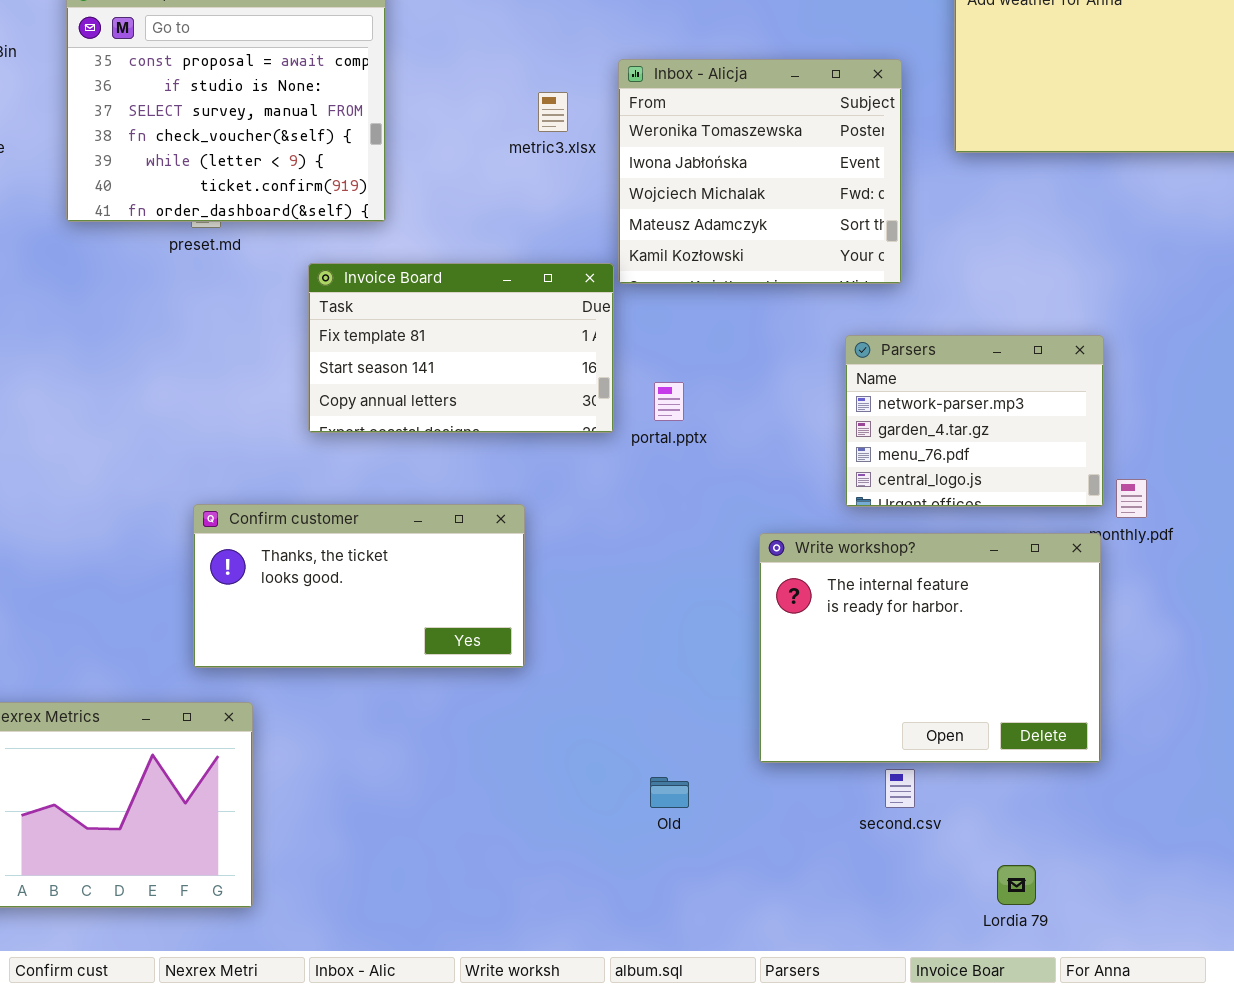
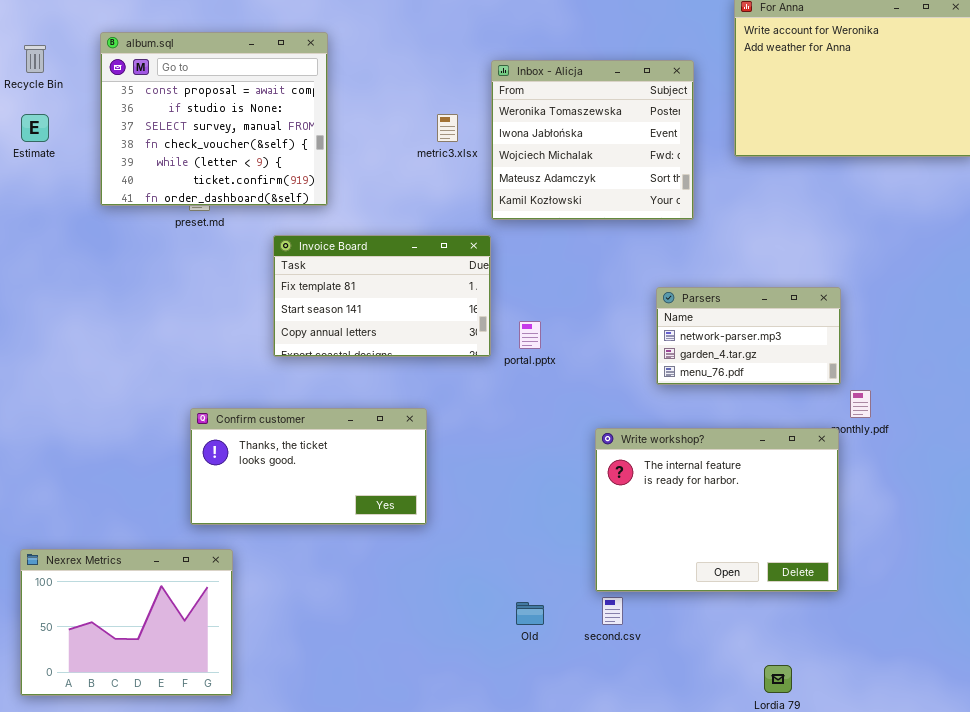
Inbox - Alicja: [618,59,902,284] -> [491,60,694,220], moved
Parsers: [845,335,1104,507] -> [656,287,841,385], resized
second.csv: [885,769,915,808] -> [602,597,623,625], moved

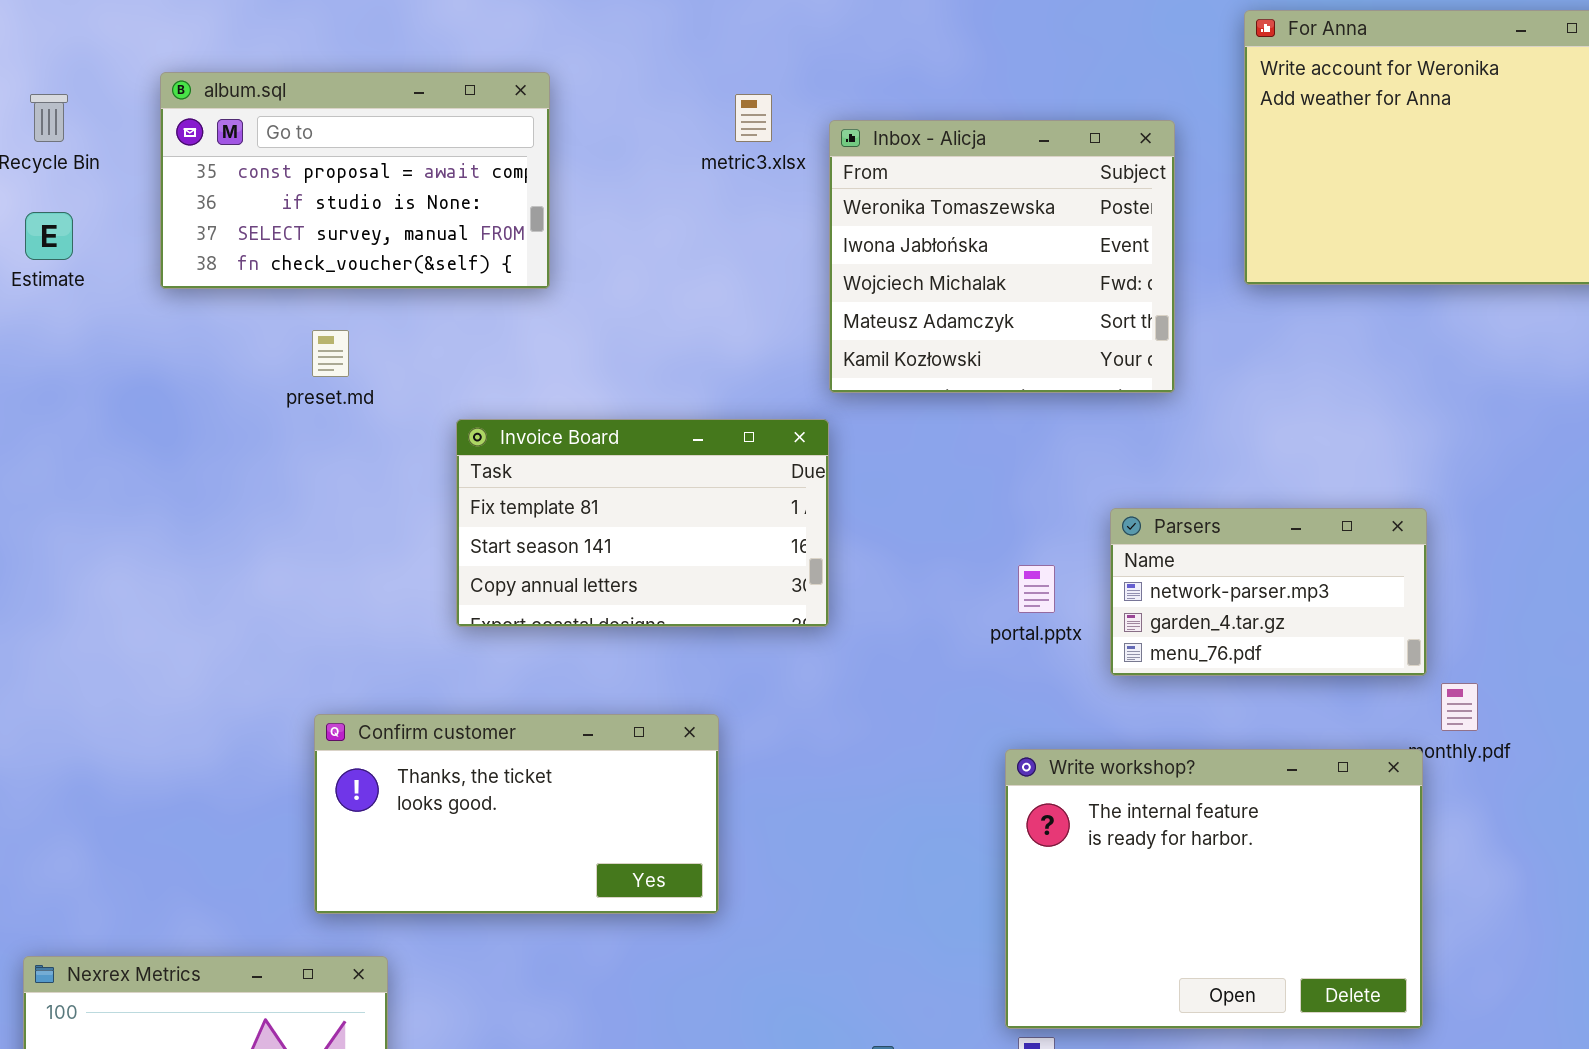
album.sql: [100,32,328,206] -> [160,72,550,289], resized
metric3.xlsx: [437,114,458,142] -> [735,94,772,142], moved
portal.pptx: [519,321,541,349] -> [1018,565,1055,613], moved

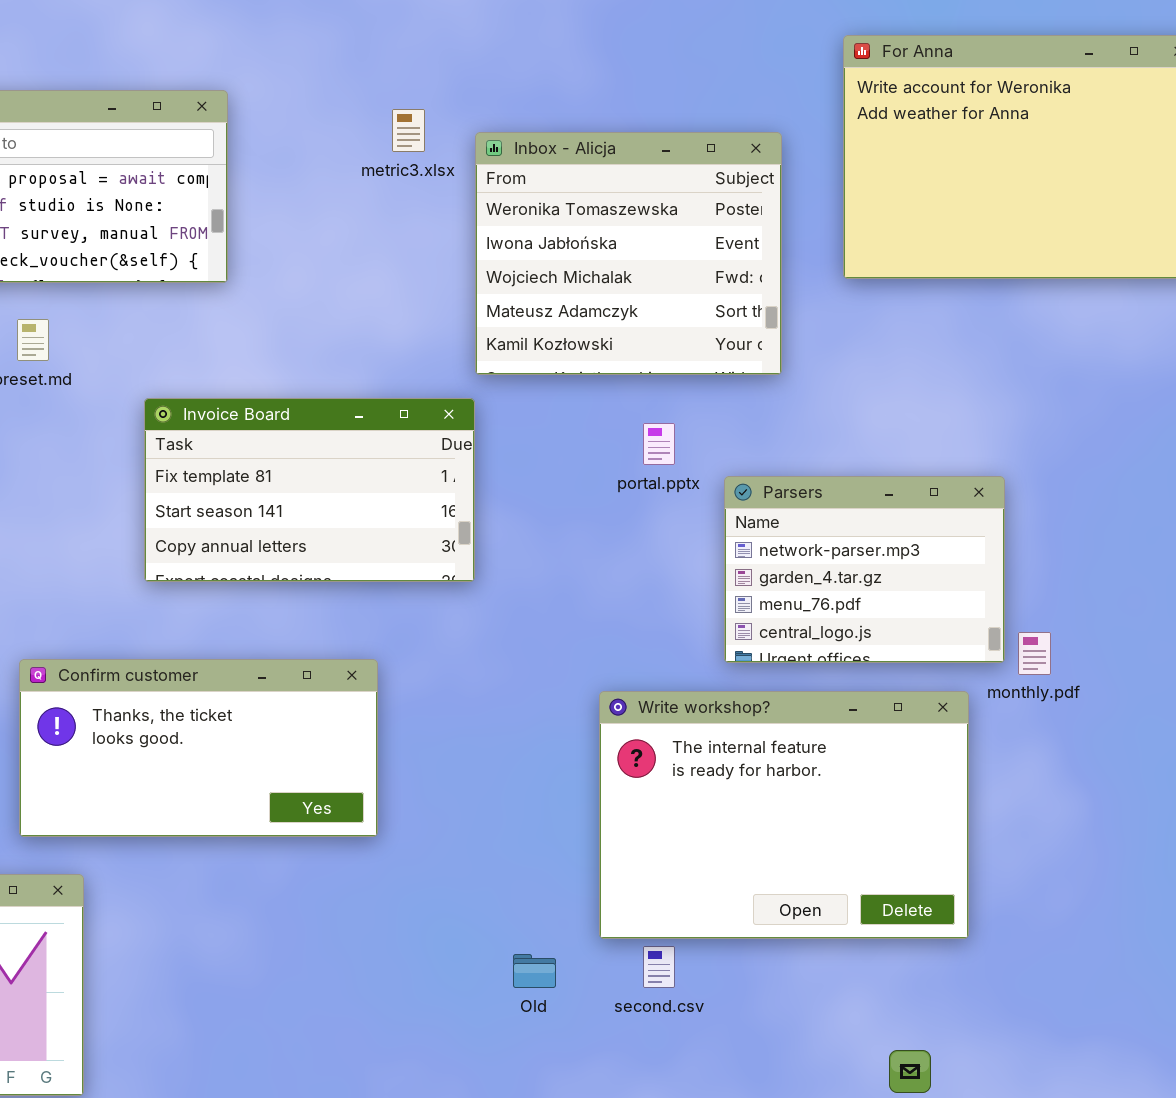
Parsers: [1110,508,1427,676] -> [724,476,1005,663], resized
portal.pptx: [1018,565,1055,613] -> [643,423,675,465], moved
Write workshop?: [1005,749,1423,1029] -> [599,691,969,939], moved

